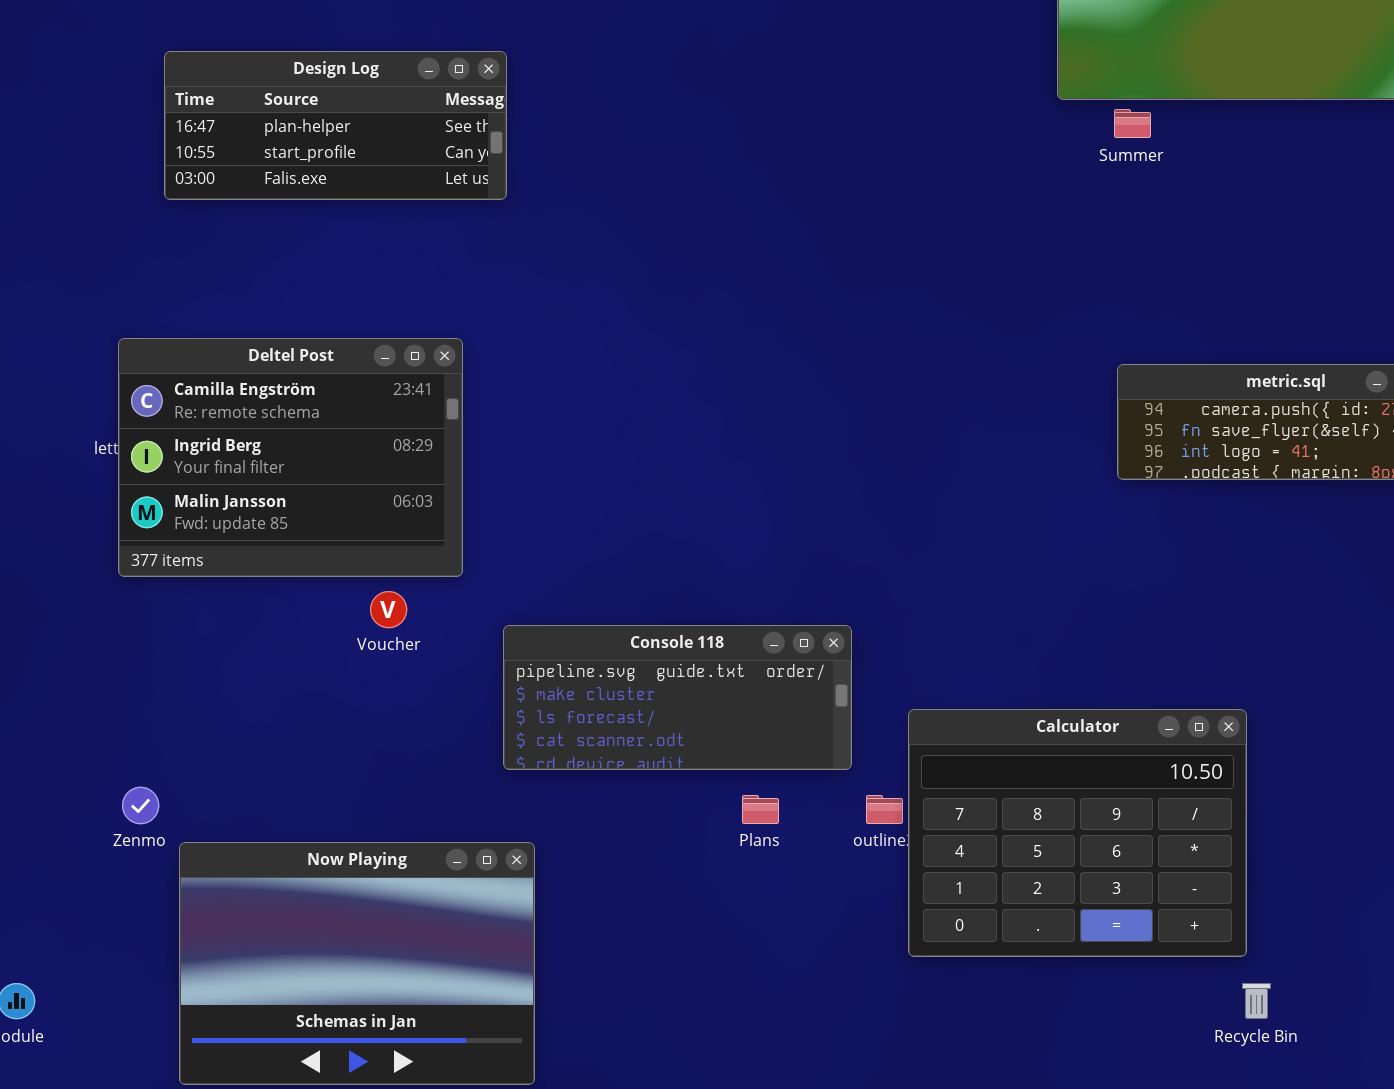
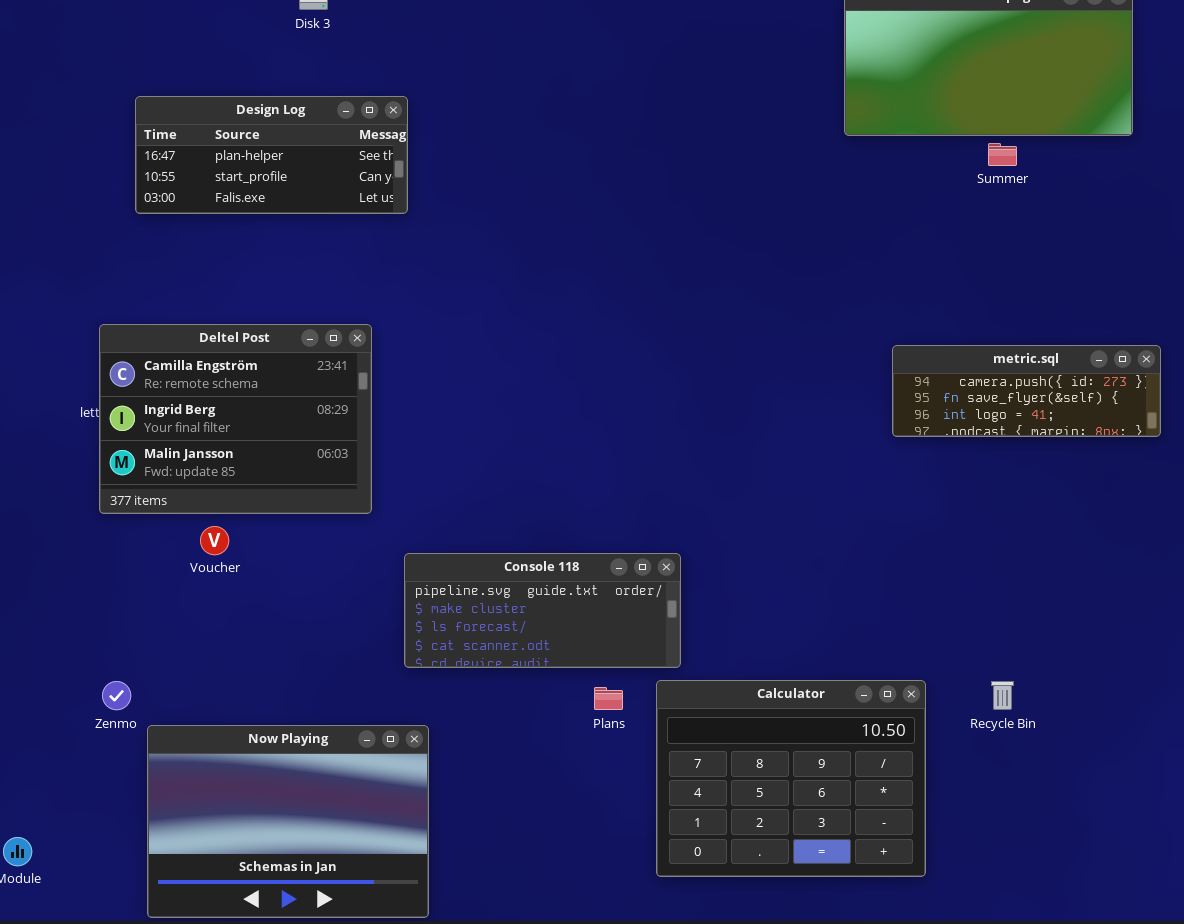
Summer: [1114,109,1151,138] -> [988,143,1017,166], moved
Voucher: [370,591,407,628] -> [200,526,229,555], moved
Calculator: [908,709,1247,957] -> [656,680,926,877], moved
Recycle Bin: [1242,983,1271,1019] -> [991,681,1014,710], moved

